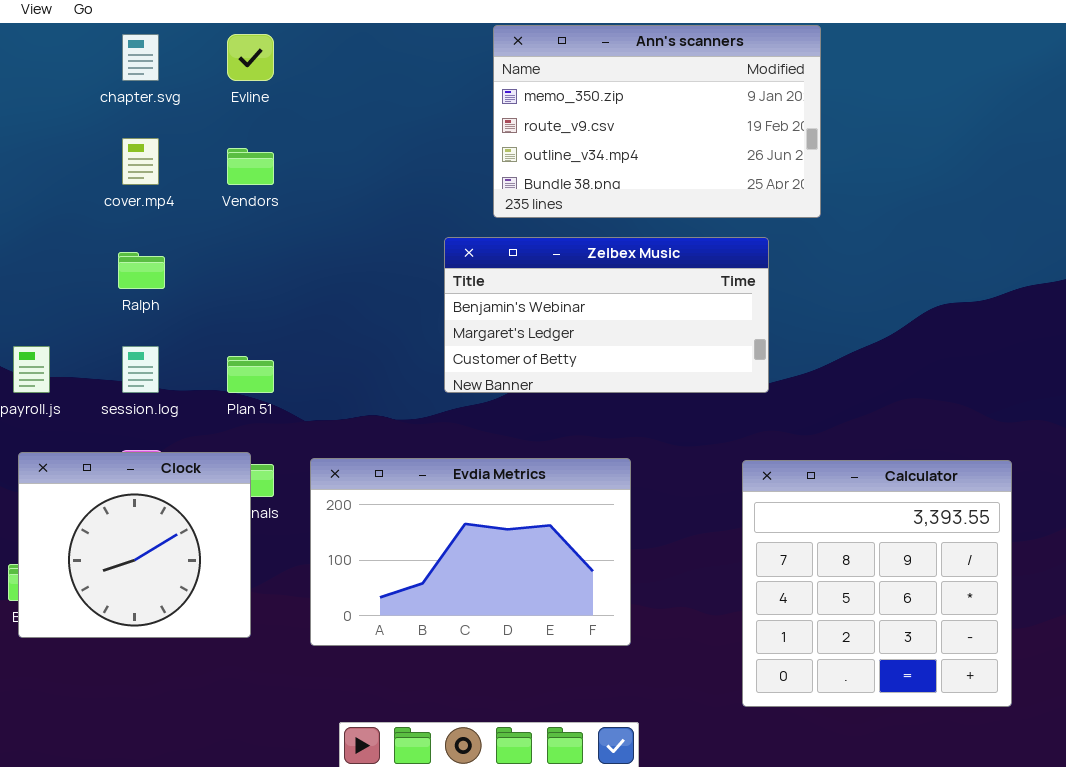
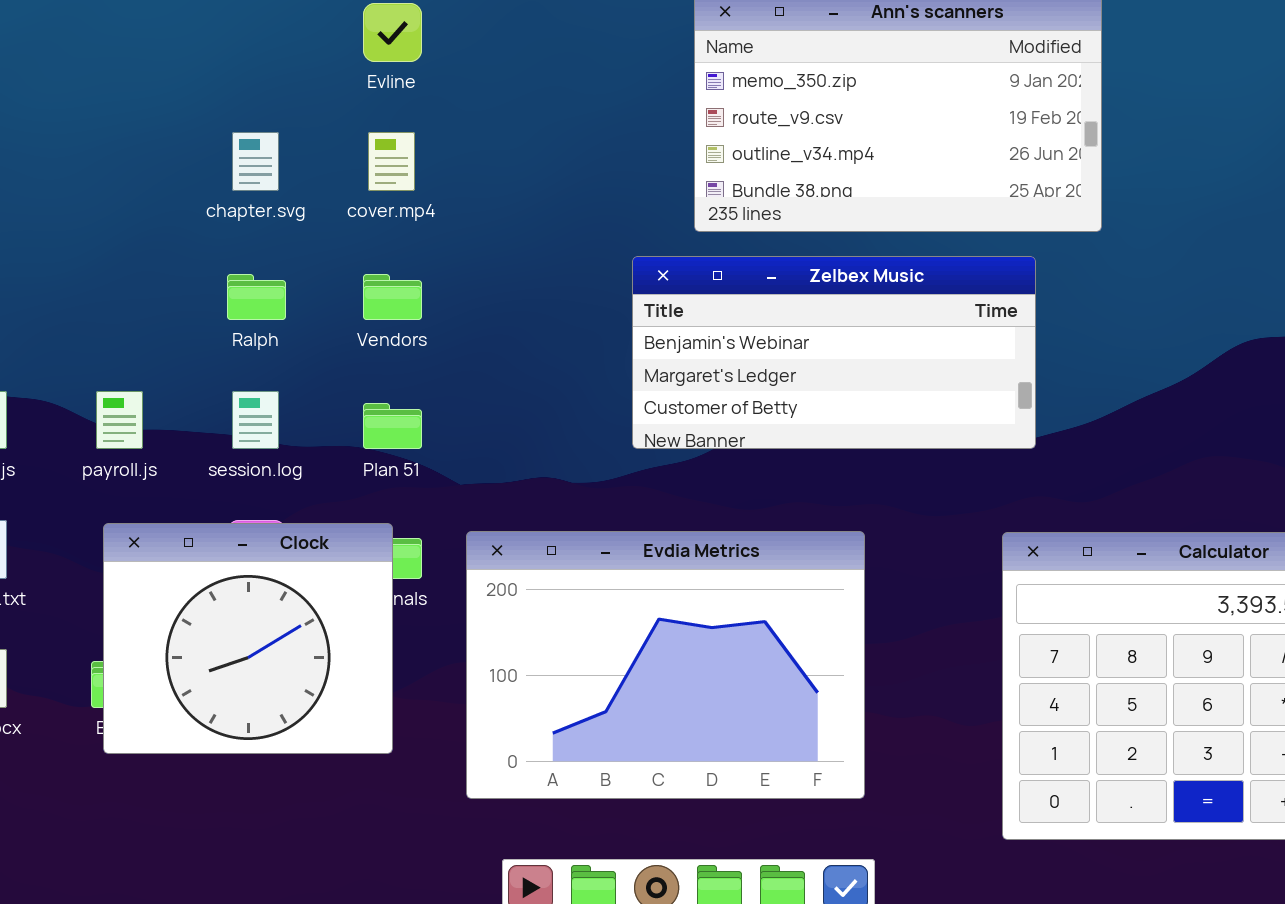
chapter.svg: [122,34,159,81] -> [232,132,279,191], moved
cover.mp4: [122,138,159,185] -> [368,132,415,191], moved
Vendors: [227,148,274,185] -> [363,274,422,320], moved
Evdia Metrics: [310,458,631,646] -> [466,531,865,799], resized

